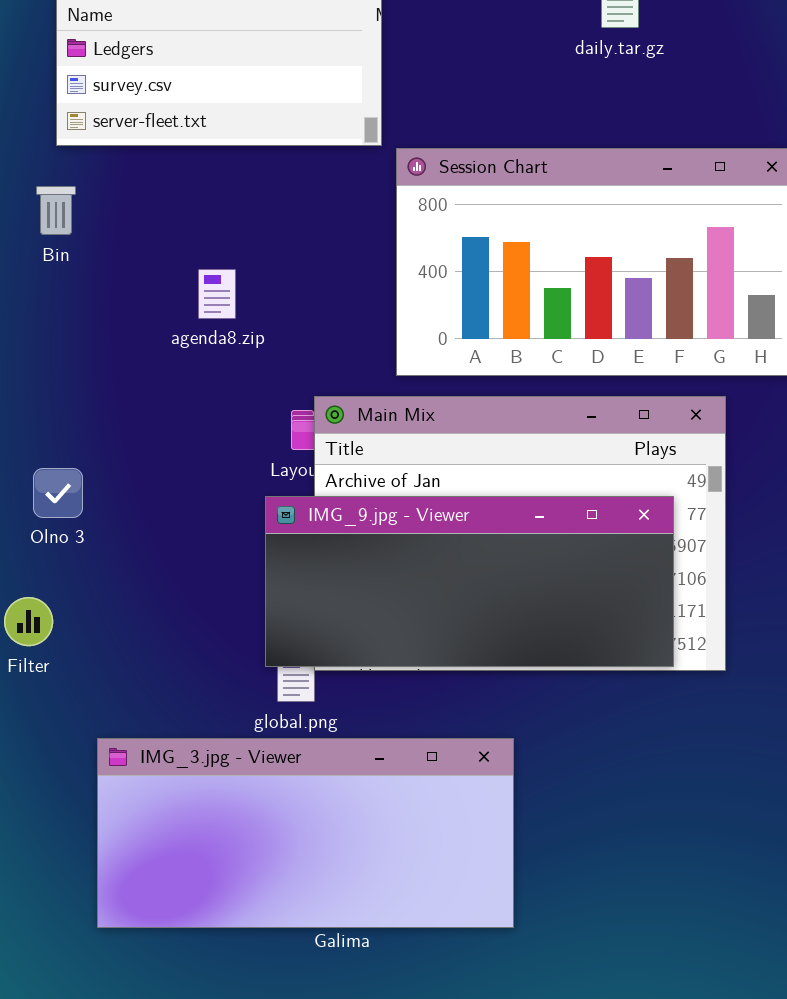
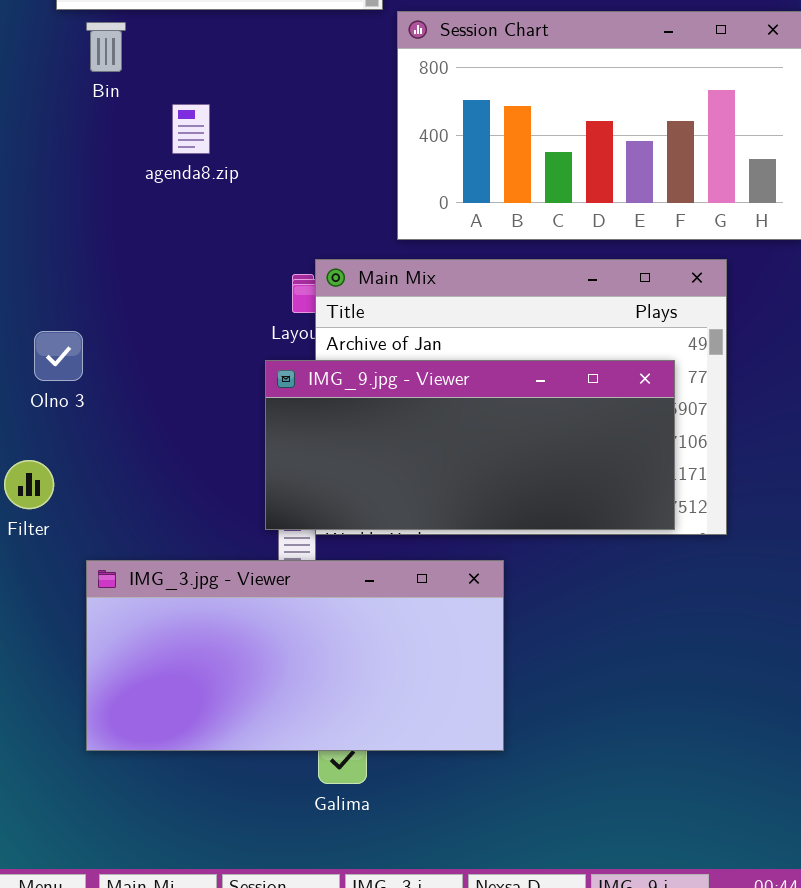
Bin: [36,186,76,235] -> [86,22,126,72], moved
agenda8.zip: [198,269,236,319] -> [172,104,210,154], moved
IMG_3.jpg - Viewer: [97,738,514,928] -> [86,560,504,751], moved

